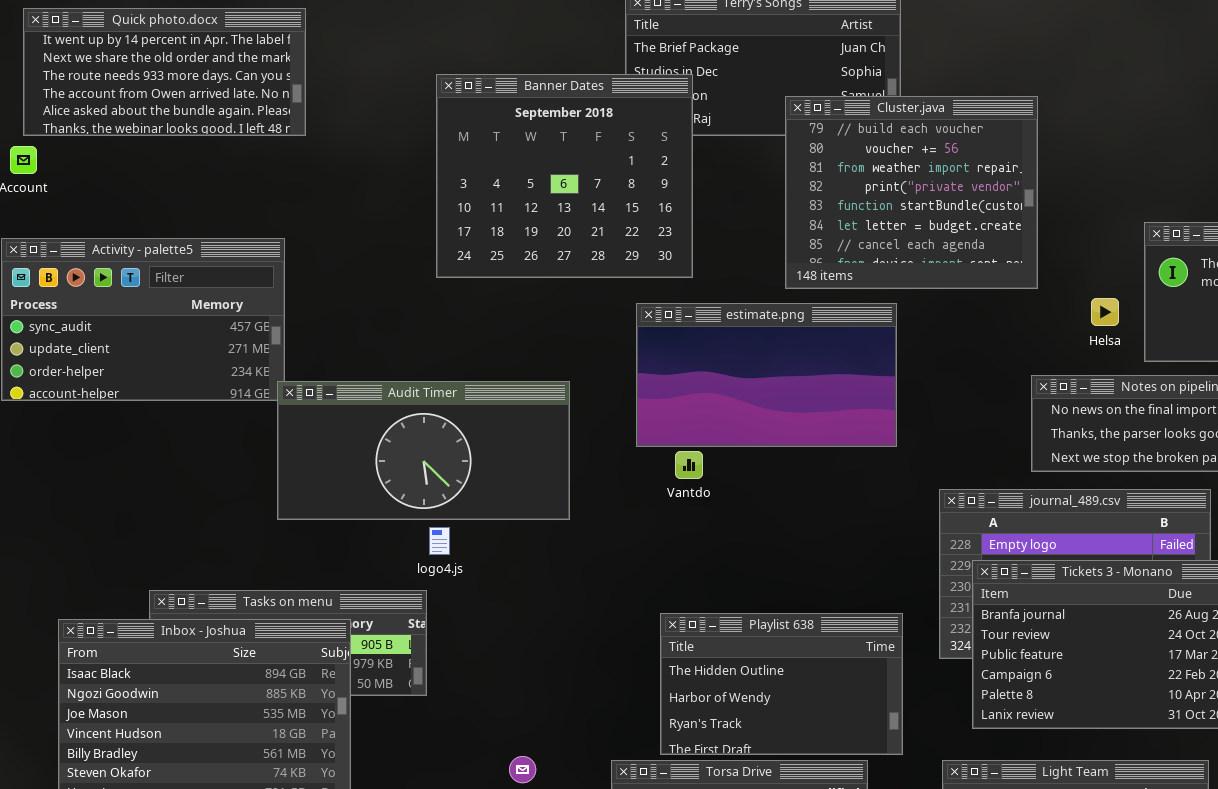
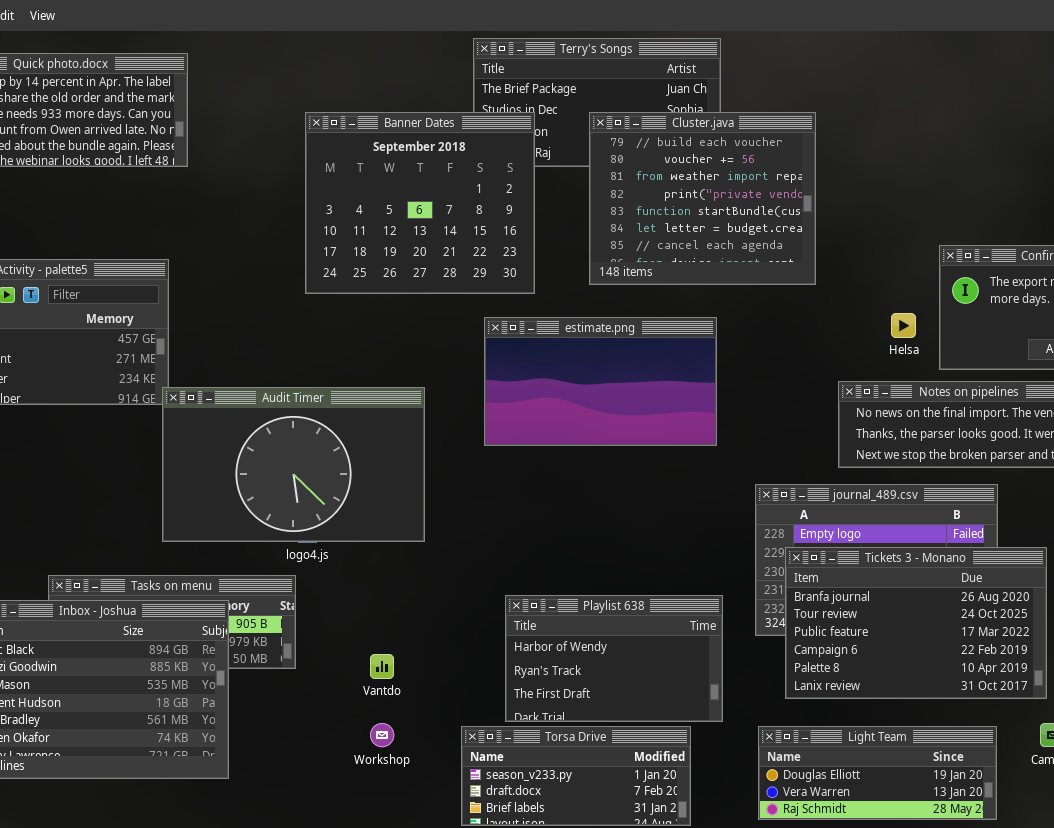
Cluster.java: [785,96,1038,289] -> [589,112,816,285], moved
Audit Timer: [277,381,570,520] -> [162,387,425,542], resized
Vantdo: [675,451,703,479] -> [370,654,394,679], moved
Playlist 638: [660,613,903,755] -> [505,595,723,722], scrolled down 1 row

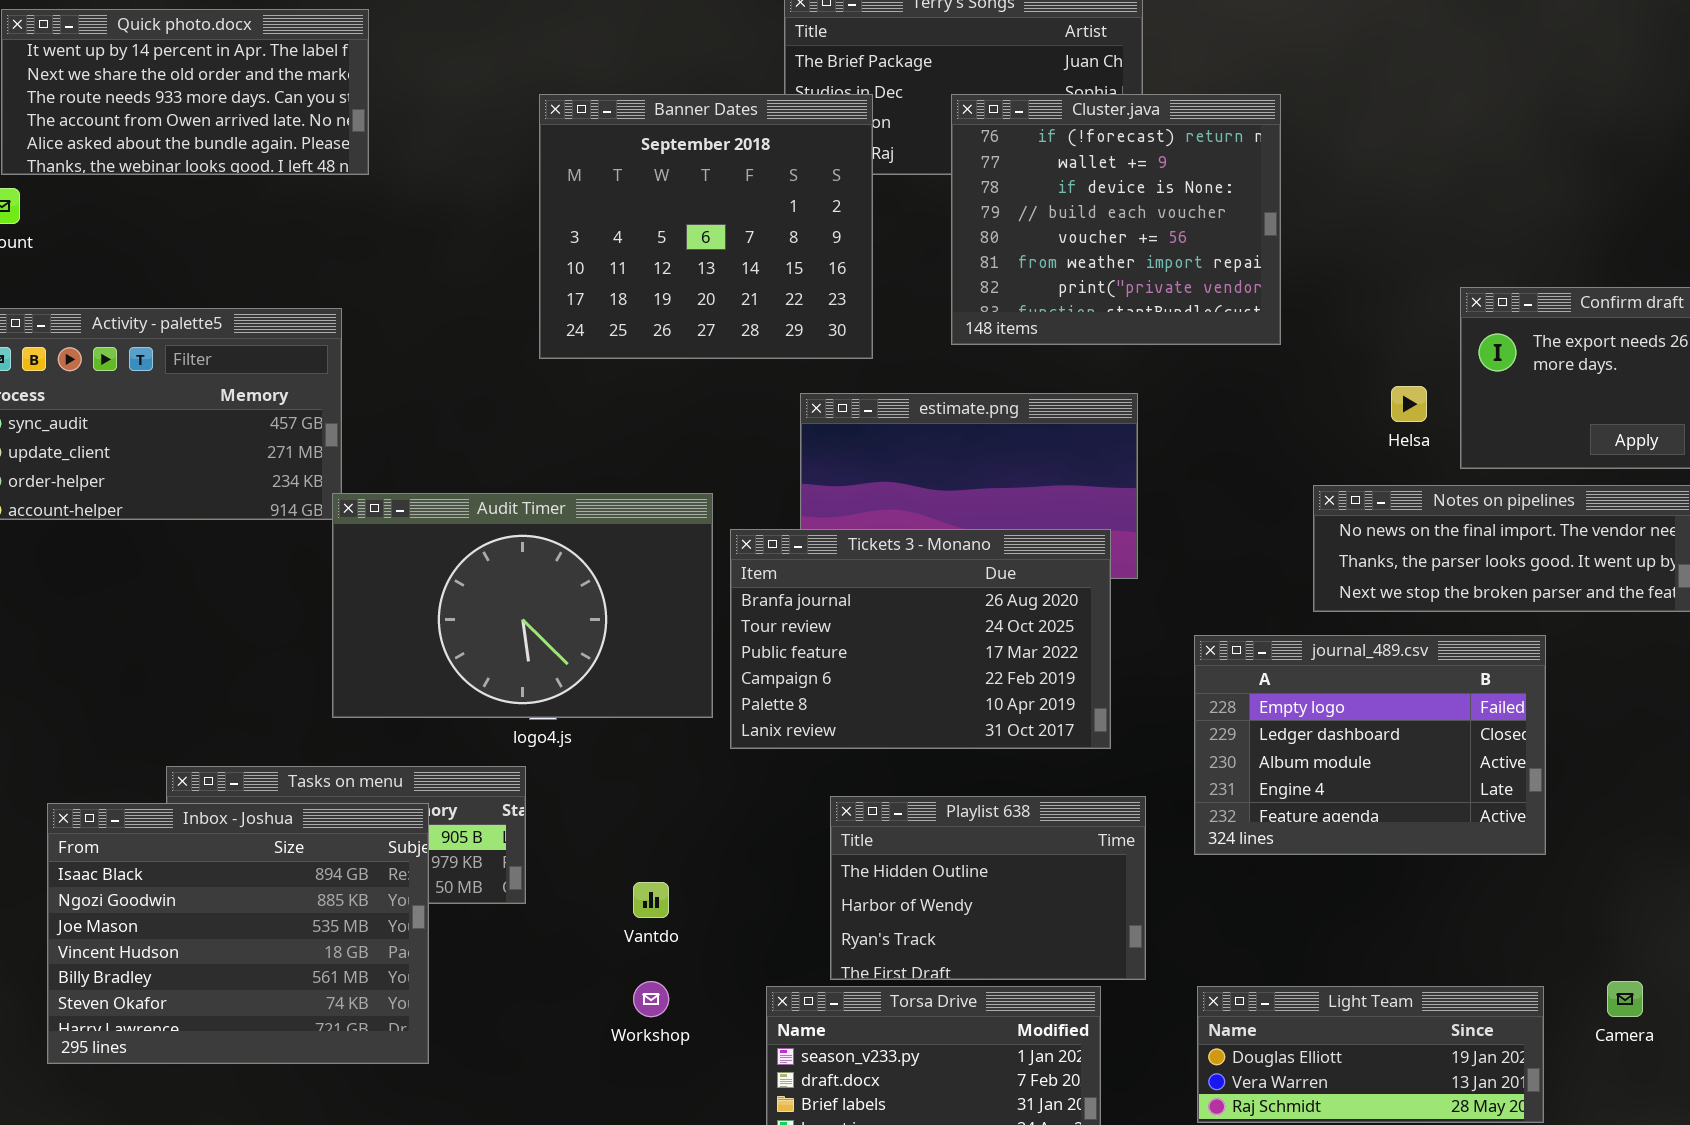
Cluster.java: [589,112,816,285] -> [951,94,1281,345], scrolled up 3 rows
Tickets 3 - Monano: [785,547,1047,699] -> [730,529,1111,749], moved
Playlist 638: [505,595,723,722] -> [830,796,1146,980], scrolled up 1 row

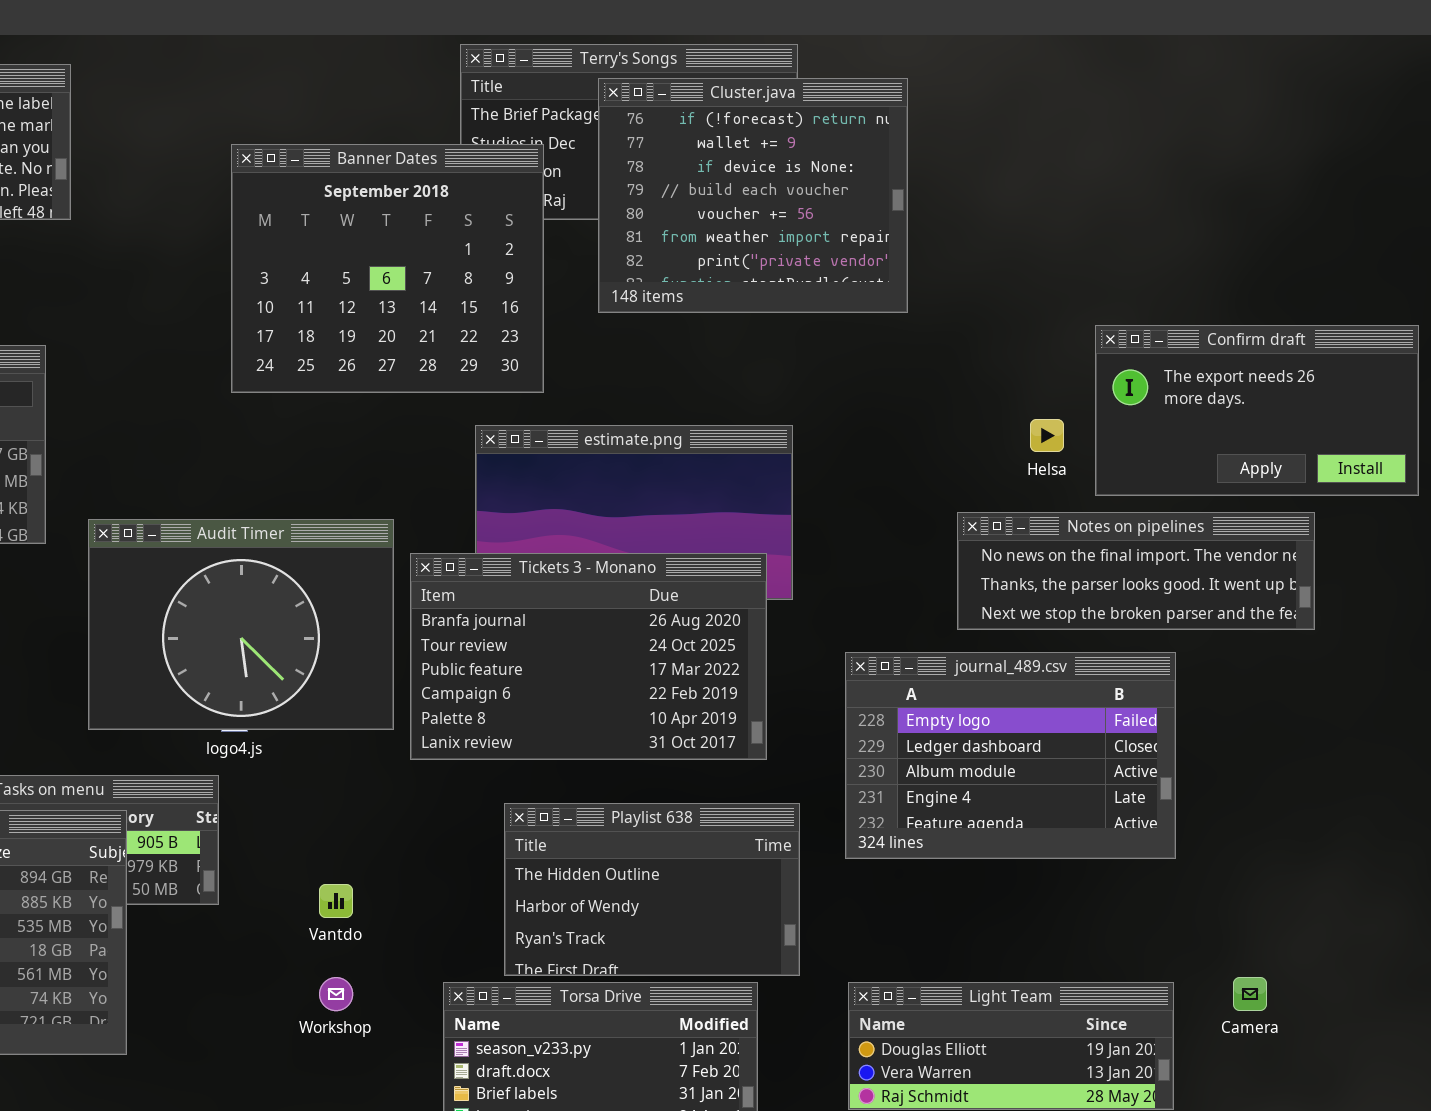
Cluster.java: [951,94,1281,345] -> [598,78,908,313], moved
Audit Timer: [332,493,713,718] -> [88,519,394,730], resized

